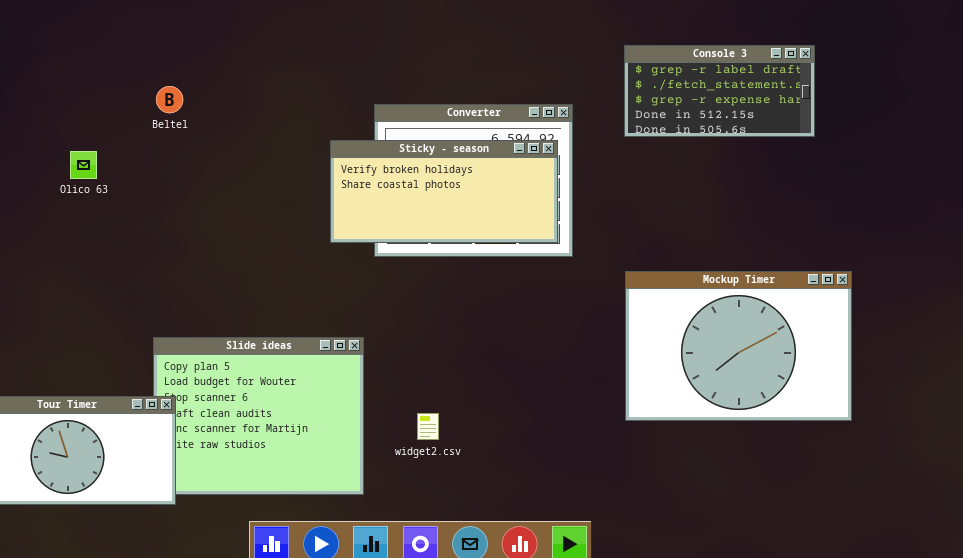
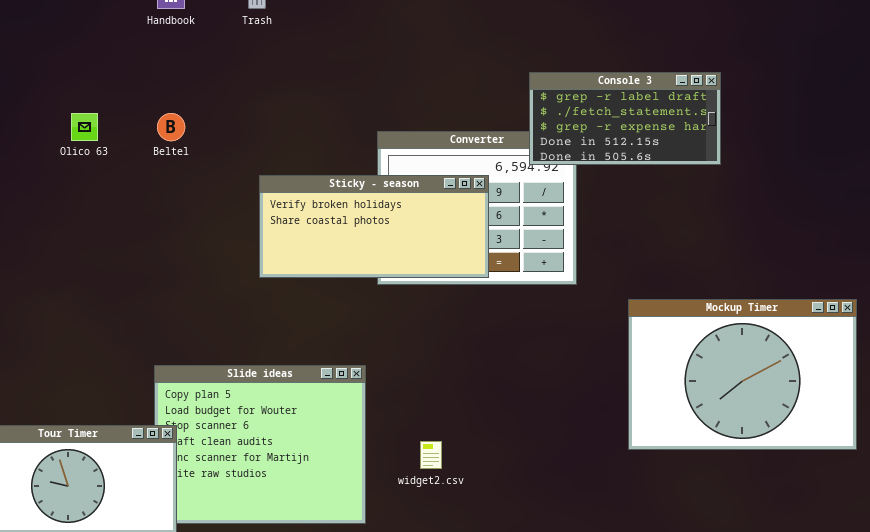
Console 3: [624,45,815,137] -> [529,72,721,165], moved
Sticky - season: [330,140,558,243] -> [259,175,489,278], moved
Olico 63: [70,151,97,179] -> [71,113,98,141], moved

